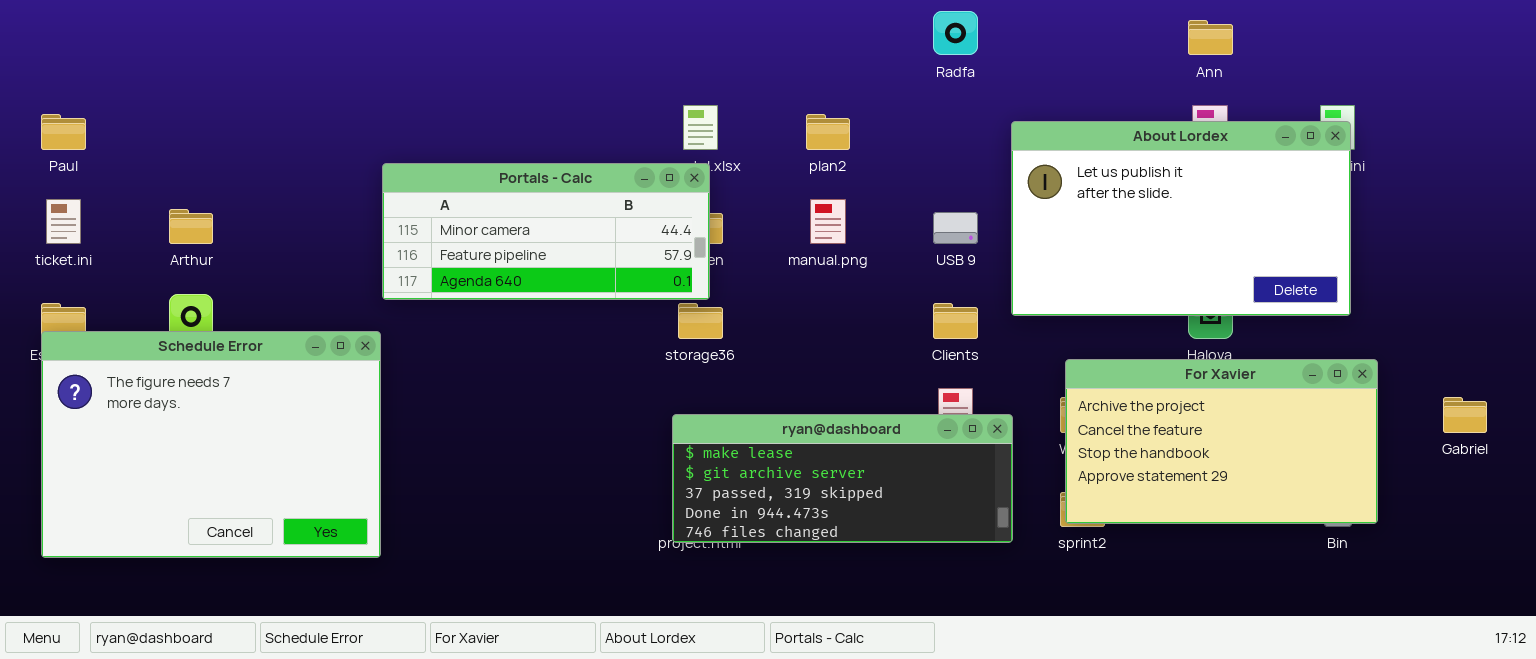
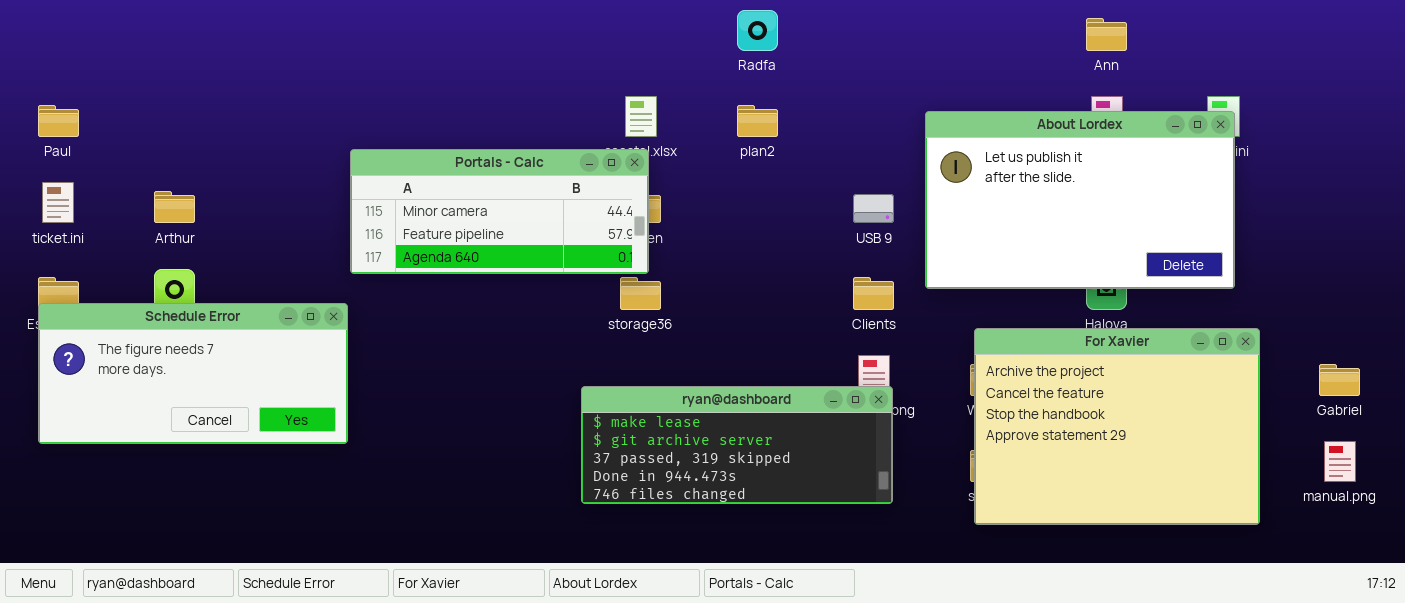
Radfa: [933,11,978,55] -> [737,10,778,51], moved
manual.png: [810,199,846,244] -> [1324,441,1356,482], moved
Schedule Error: [41,331,381,558] -> [38,303,348,444], resized
For Xavier: [1065,359,1378,524] -> [974,328,1260,525], resized
ryan@dashboard: [672,414,1013,543] -> [581,386,893,504], moved

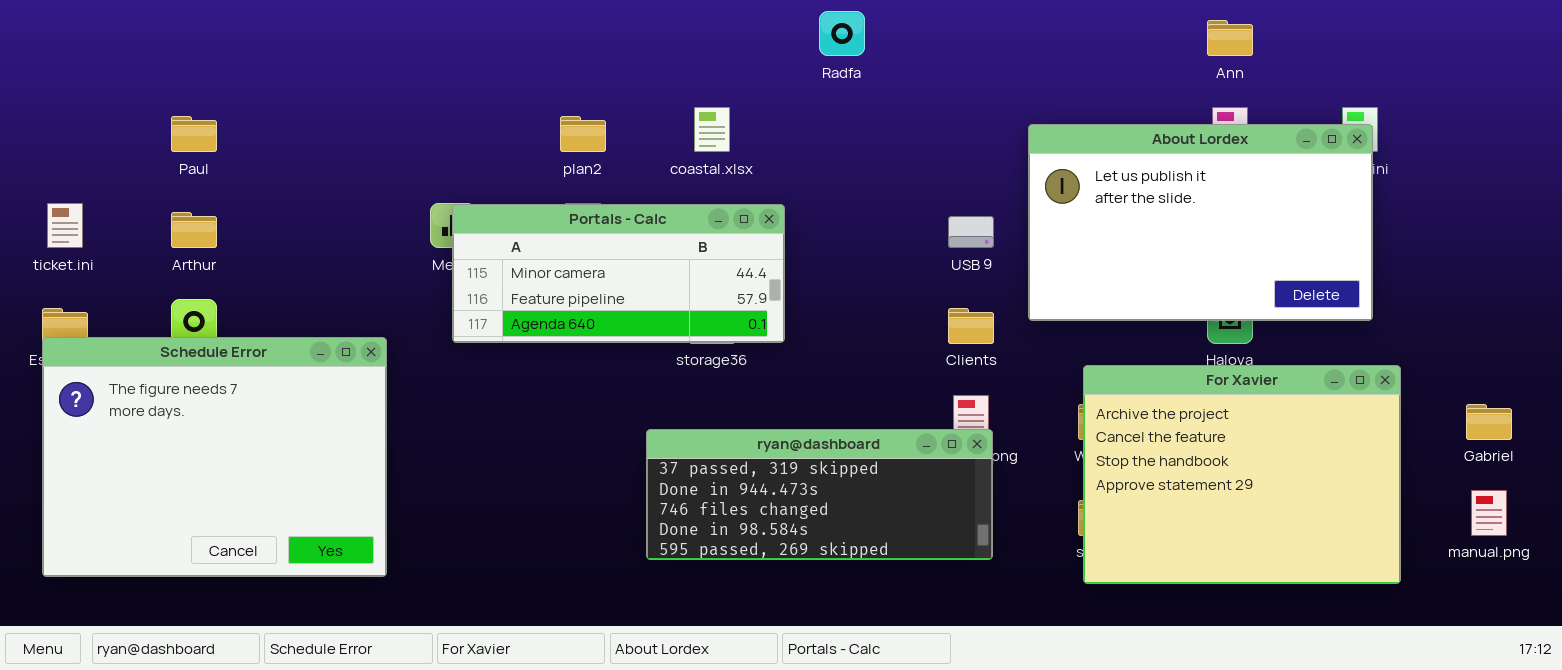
Paul: [38,105,79,137] -> [171,116,217,152], moved
plan2: [737,105,778,137] -> [560,116,606,152], moved
Portals - Calc: [350,149,649,274] -> [452,204,785,343], moved
Schedule Error: [38,303,348,444] -> [42,337,387,577], resized
ryan@dashboard: [581,386,893,504] -> [646,429,993,560], scrolled down 2 rows

